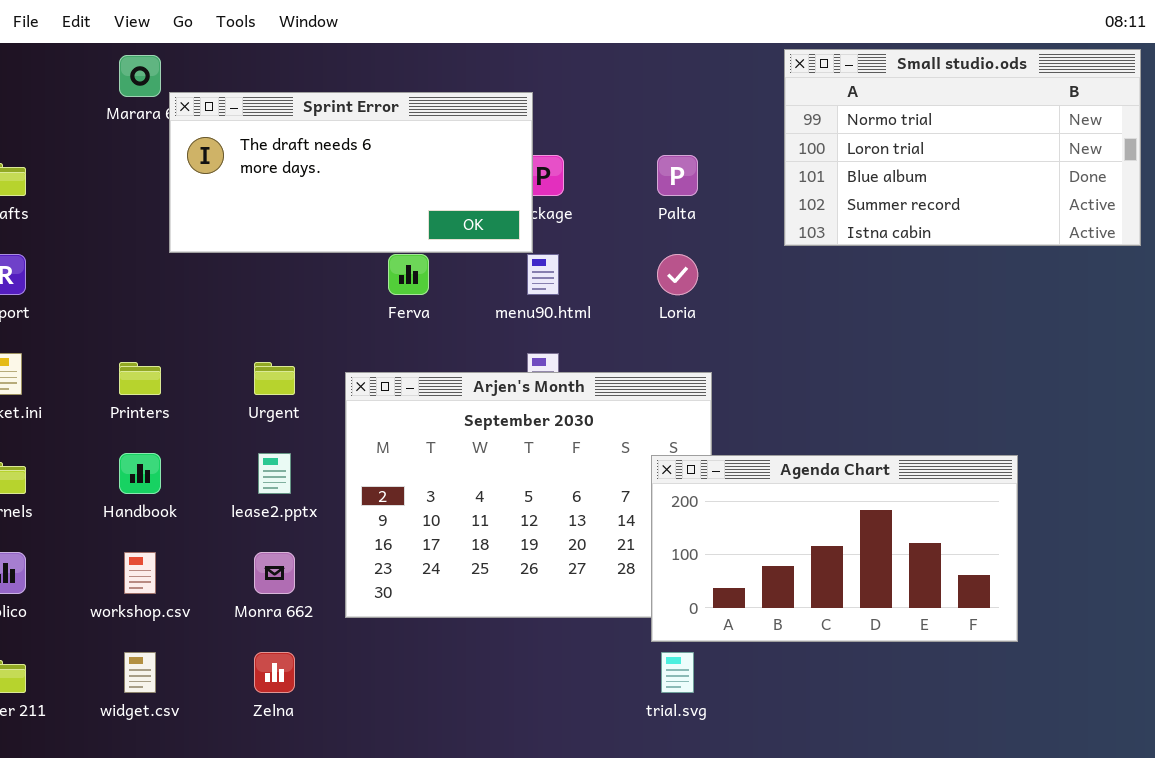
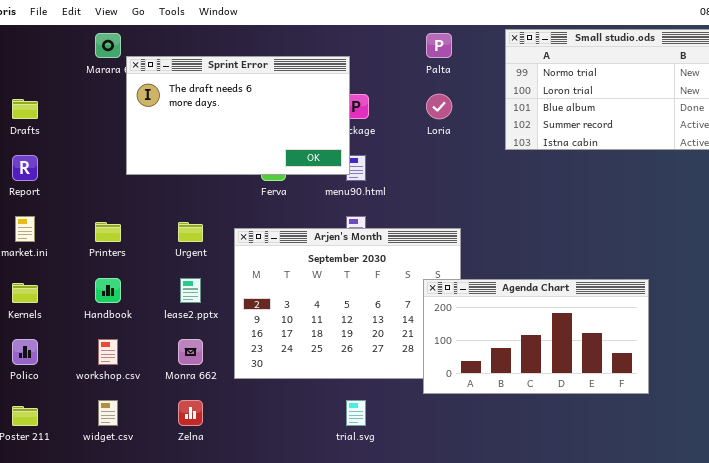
Sprint Error: [169,92,533,253] -> [126,56,350,175], resized
Palta: [657,155,698,196] -> [426,33,452,58], moved
Loria: [657,254,698,295] -> [426,94,452,119], moved
trial.svg: [661,652,694,693] -> [346,400,366,426], moved

